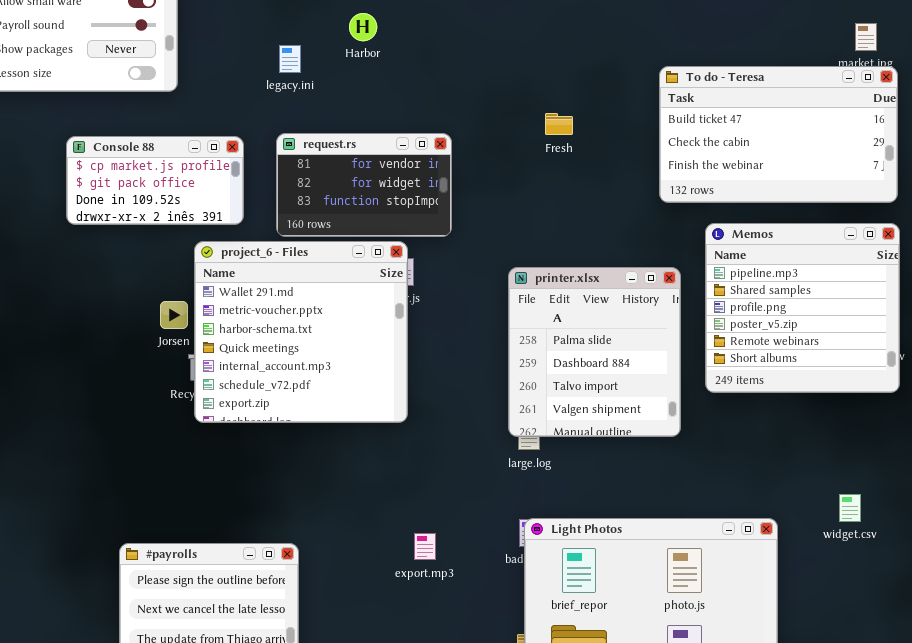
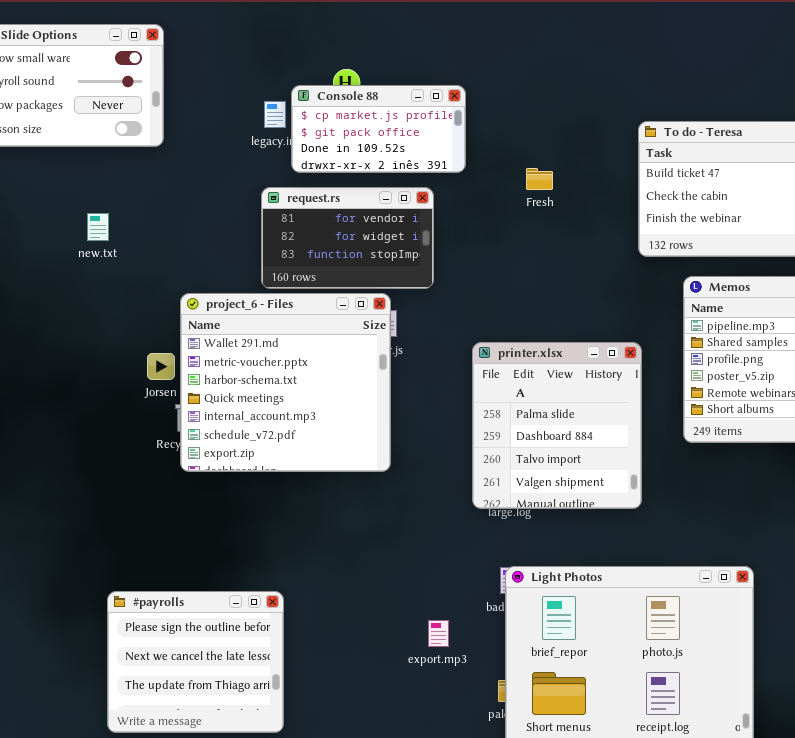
Console 88: [66,136,244,225] -> [291,85,466,173], moved
printer.xlsx: [508,267,681,437] -> [472,342,642,509], moved
export.mp3: [414,533,436,560] -> [428,620,449,647], moved

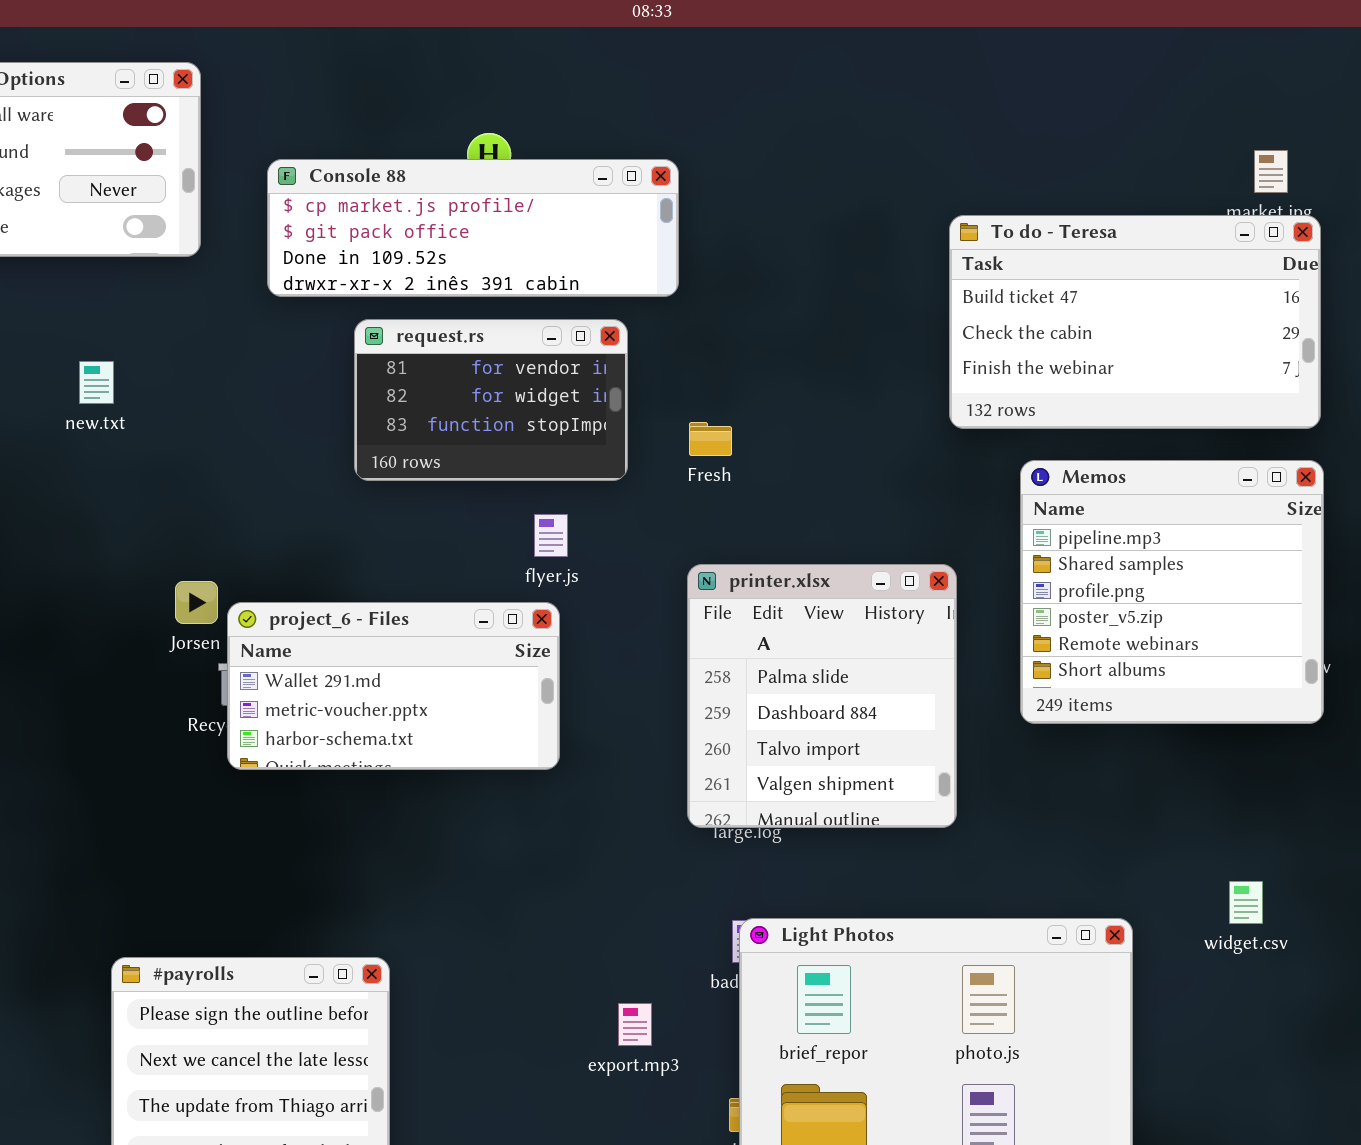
Console 88: [291,85,466,173] -> [267,159,679,297], resized
Fresh: [526,168,553,190] -> [689,422,732,456], moved
project_6 - Files: [180,293,391,472] -> [227,602,560,770], resized

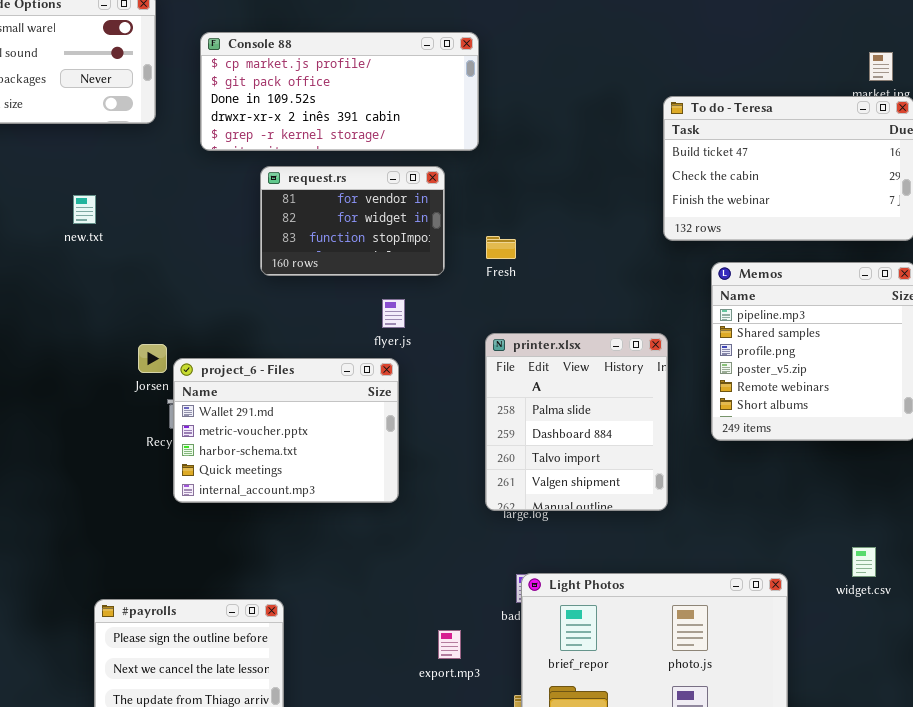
Console 88: [267,159,679,297] -> [200,32,479,151], resized
project_6 - Files: [227,602,560,770] -> [173,358,399,503], resized

